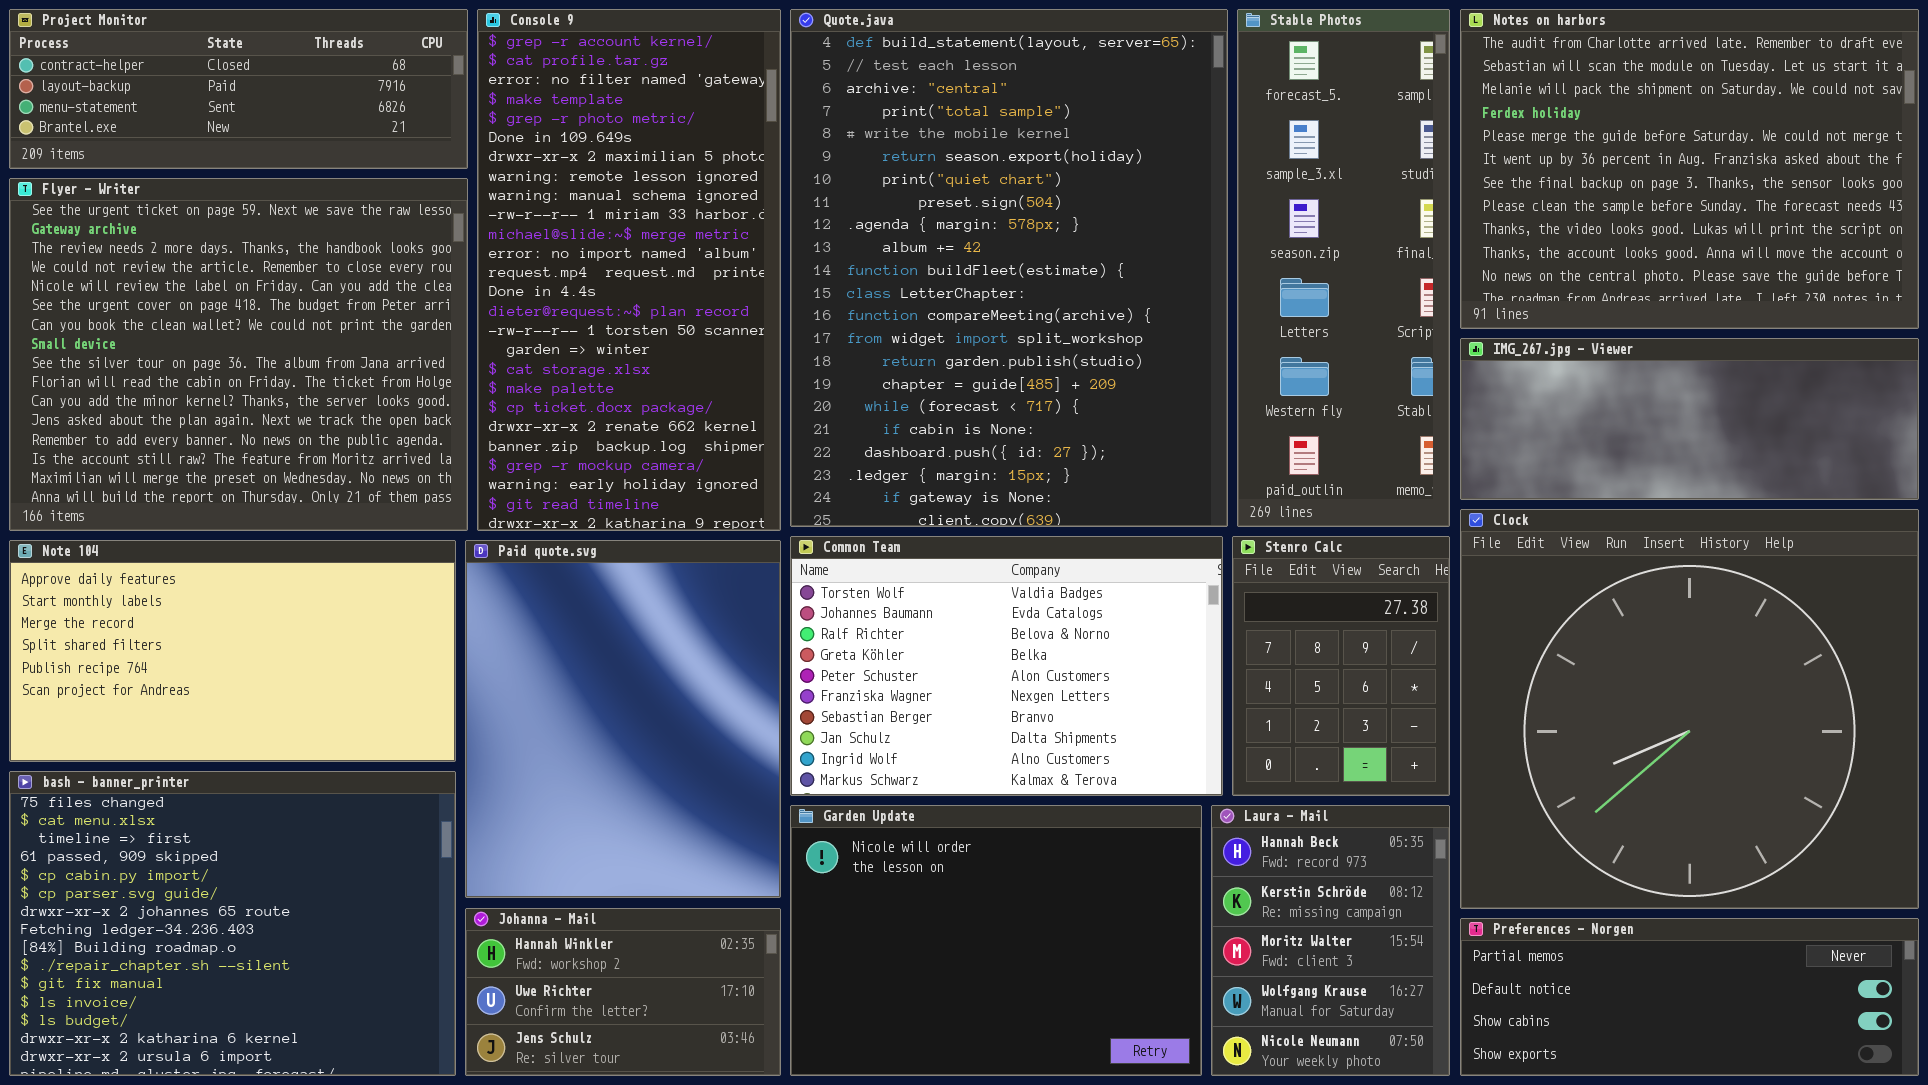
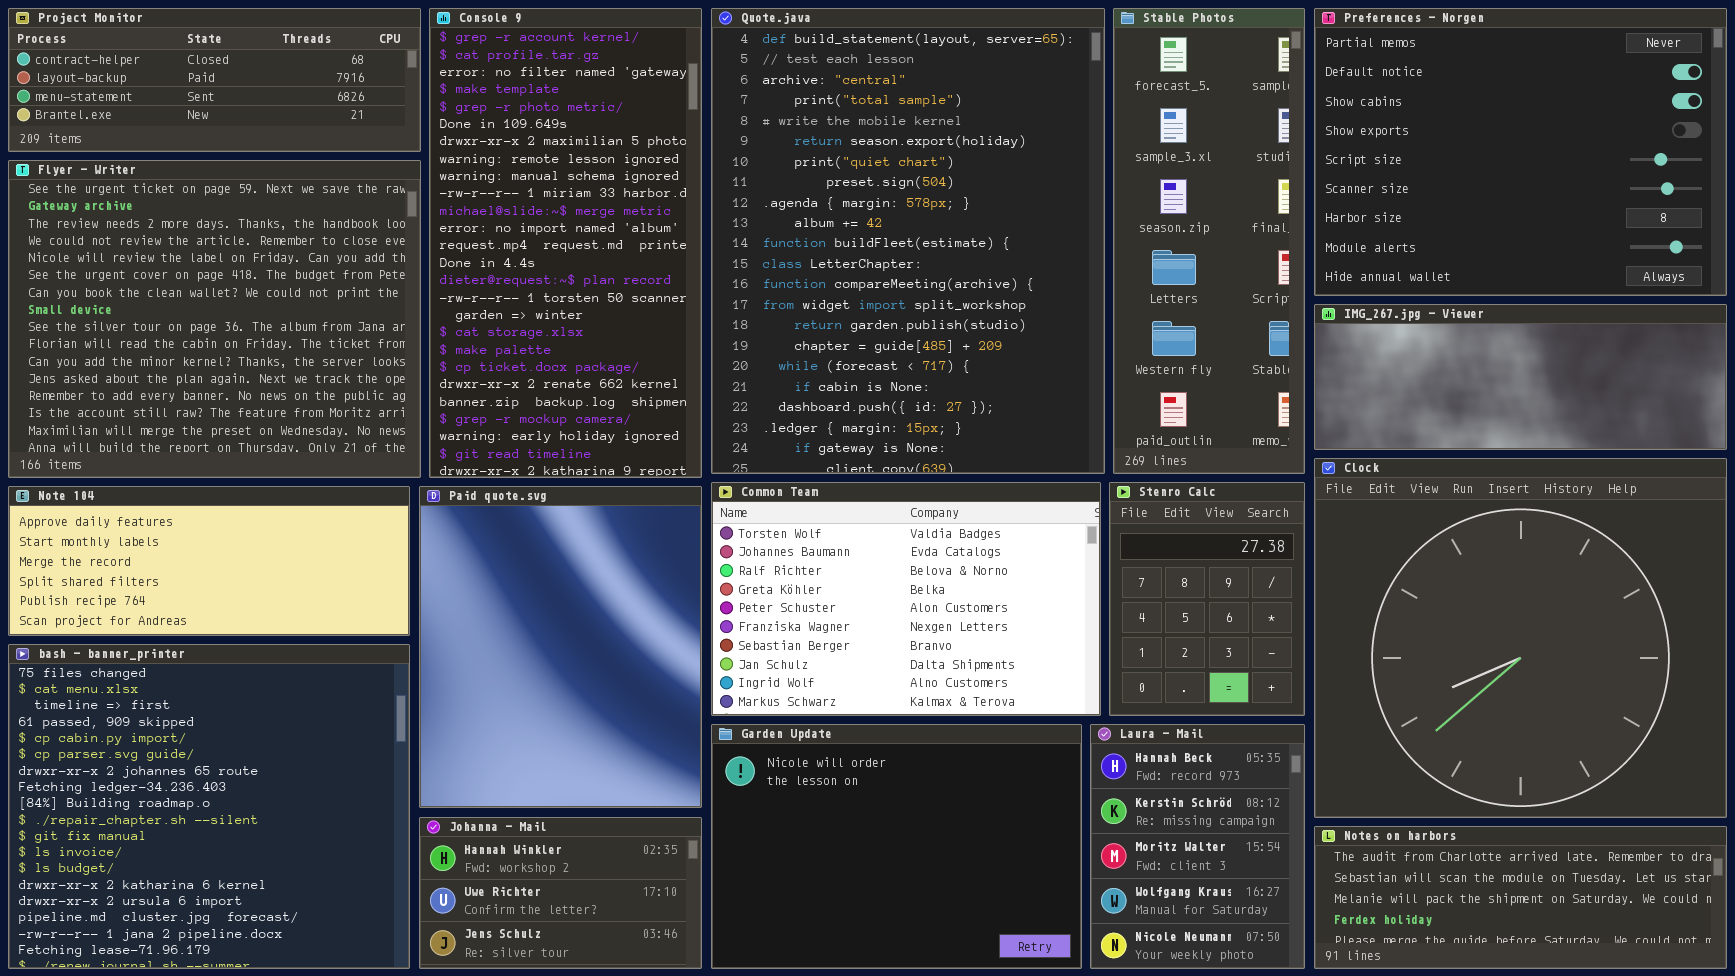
Notes on harbors: [1460,9,1919,329] -> [1314,826,1727,969], moved, resized
Note 104: [9,540,456,762] -> [8,486,410,636], resized
bash - banner_printer: [9,771,456,1076] -> [8,644,410,969], resized
Preferences - Norgen: [1460,918,1919,1076] -> [1314,8,1727,296], moved, resized

